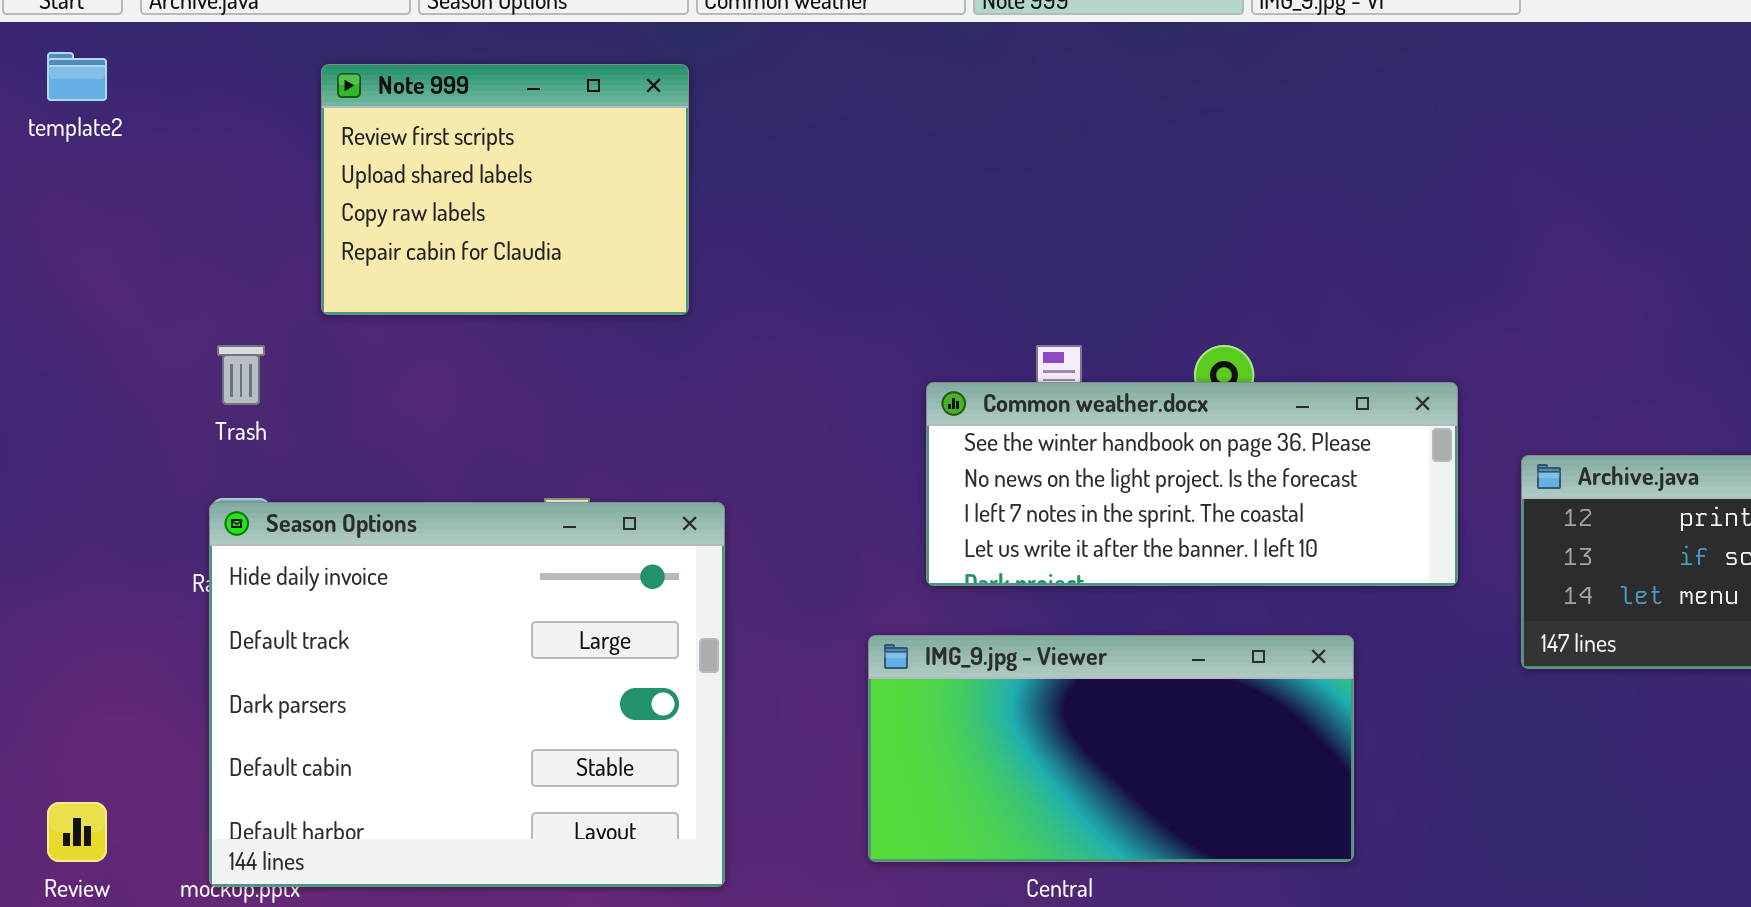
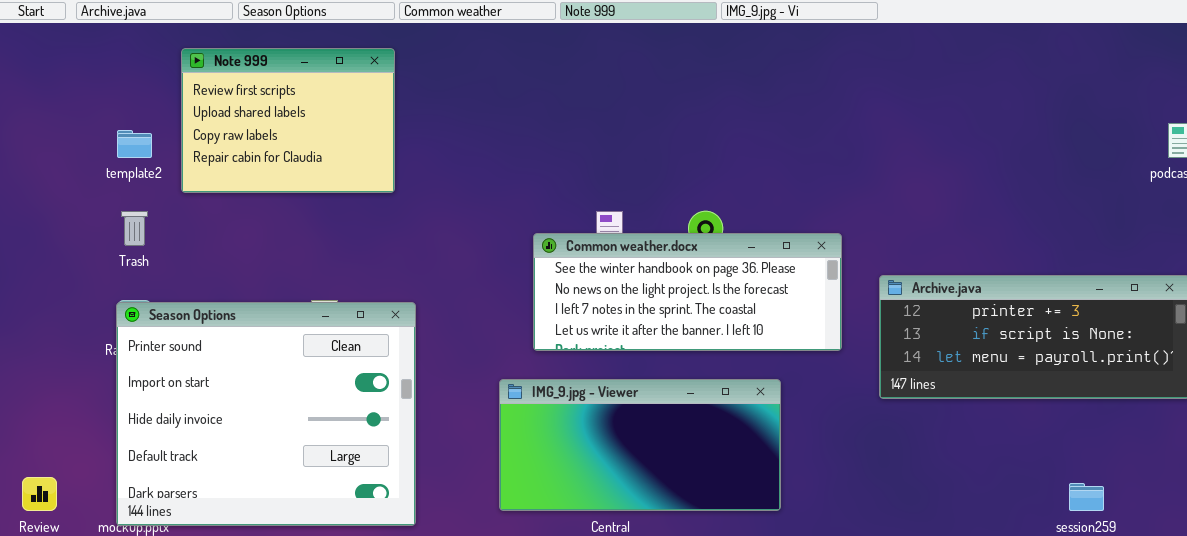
template2: [47,52,107,101] -> [117,130,152,158], moved
Season Options: [209,502,725,887] -> [116,302,416,526], scrolled up 2 rows

